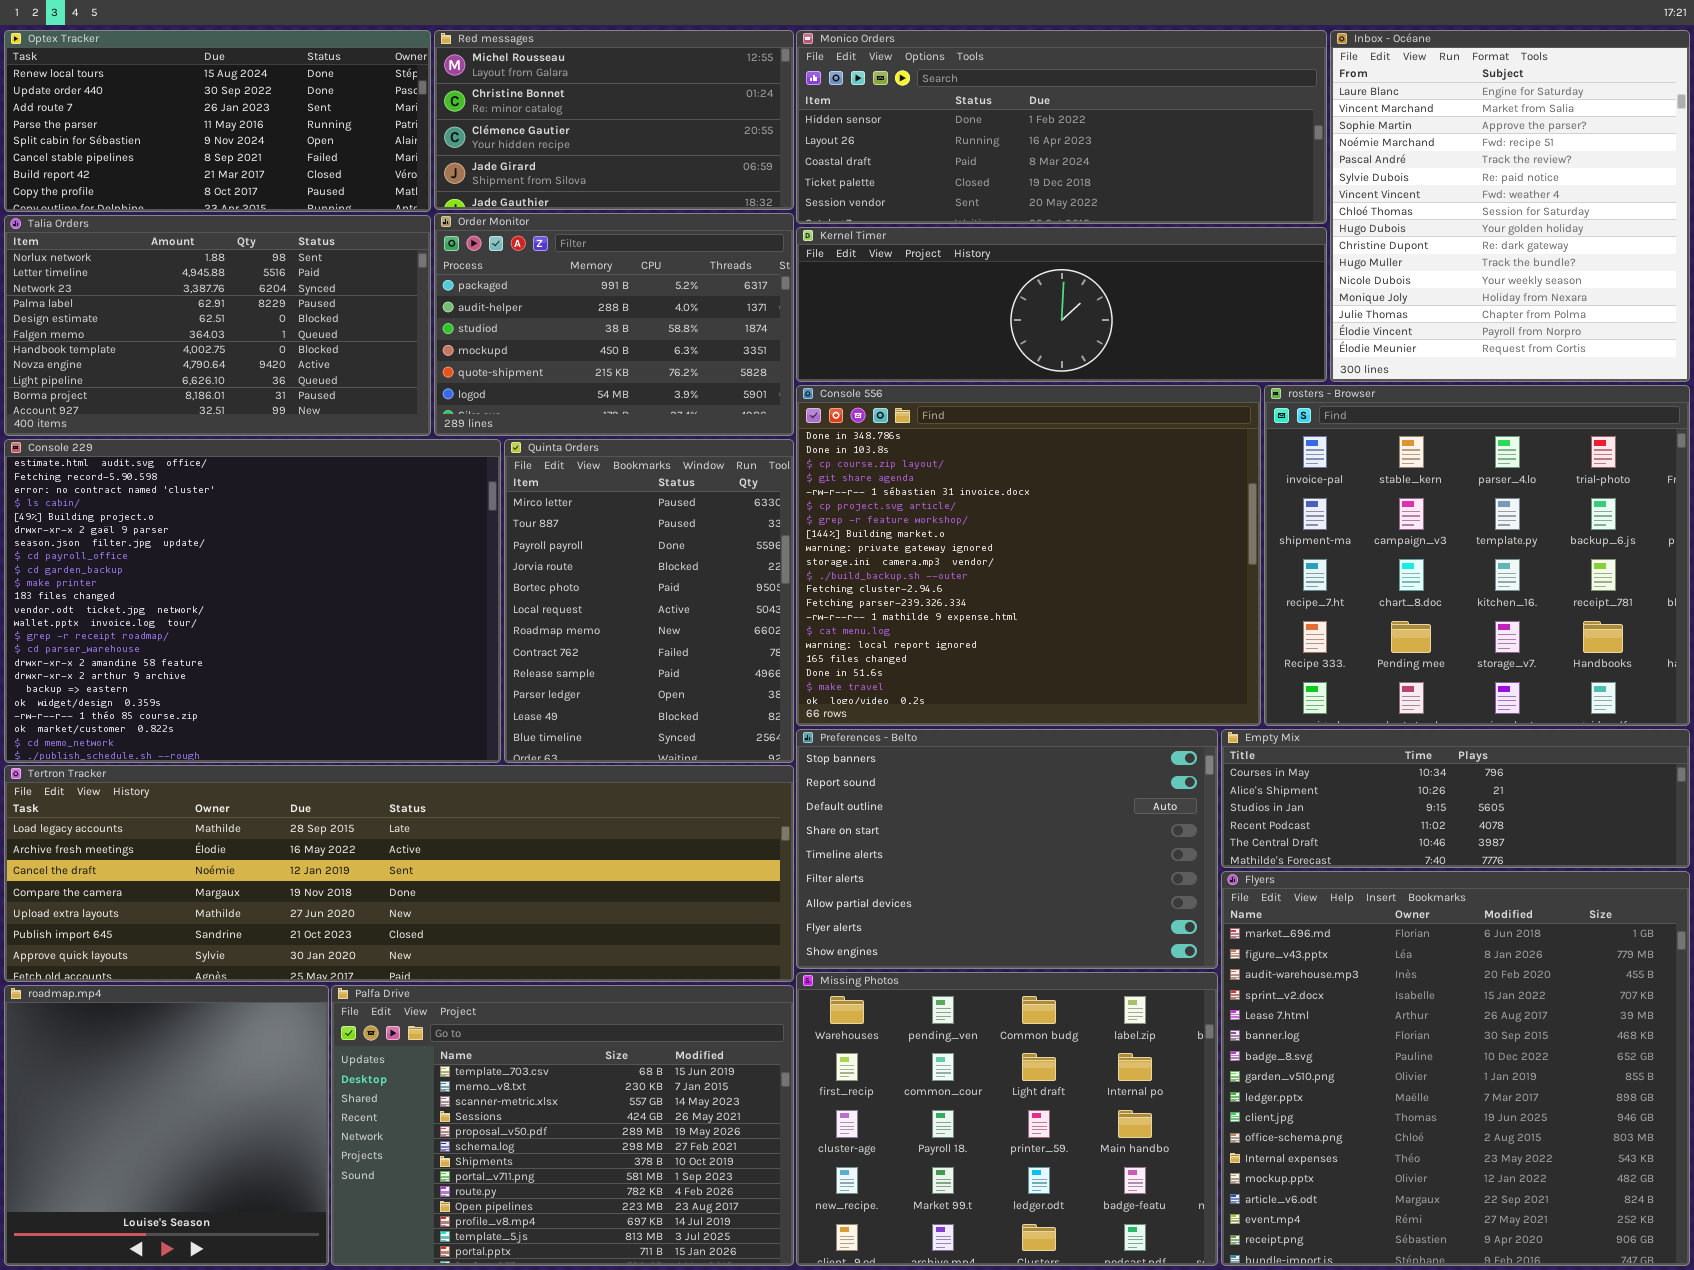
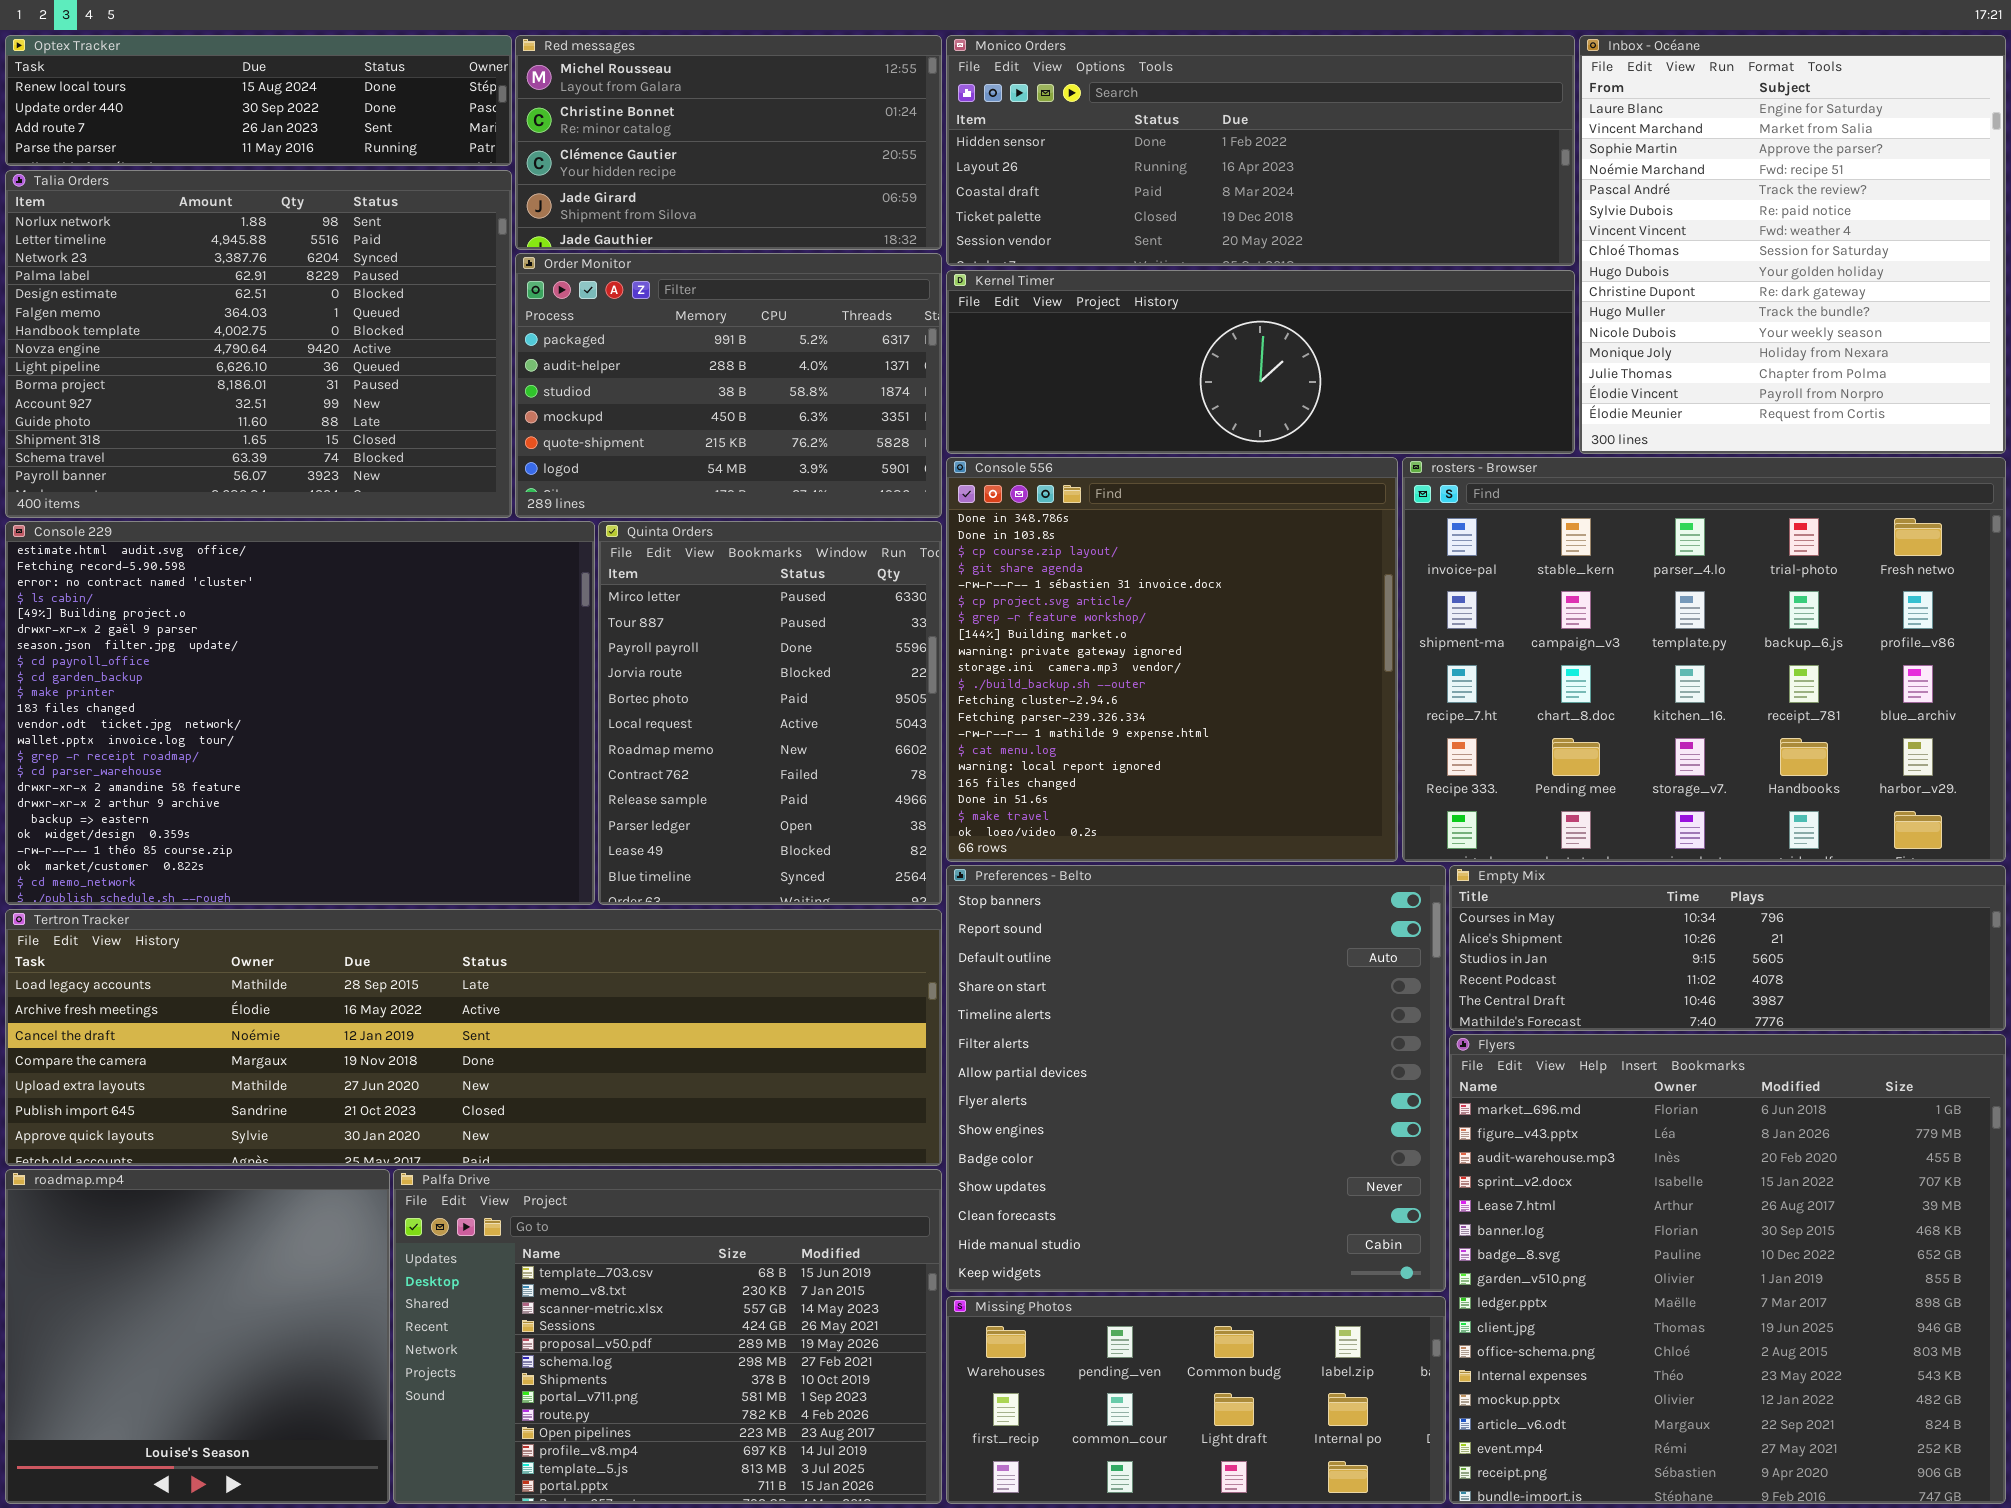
Optex Tracker: [4,30,431,212] -> [5,35,512,166], resized
Talia Orders: [4,215,431,436] -> [5,170,512,518], resized
Console 556: [796,385,1261,726] -> [946,457,1398,862], resized
rosters - Browser: [1264,385,1690,726] -> [1402,457,2006,862], resized
Preferences - Belto: [796,729,1218,969] -> [946,865,1446,1292], resized
Missing Photos: [796,972,1218,1266] -> [946,1296,1446,1504], resized

